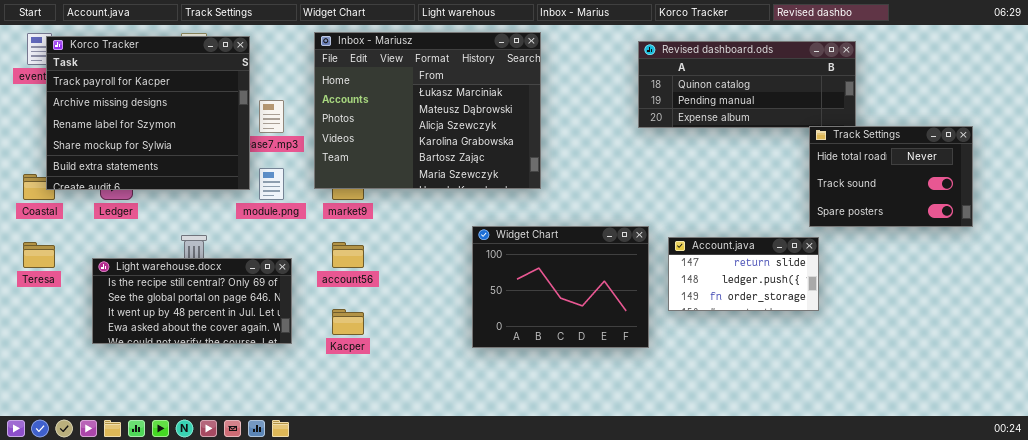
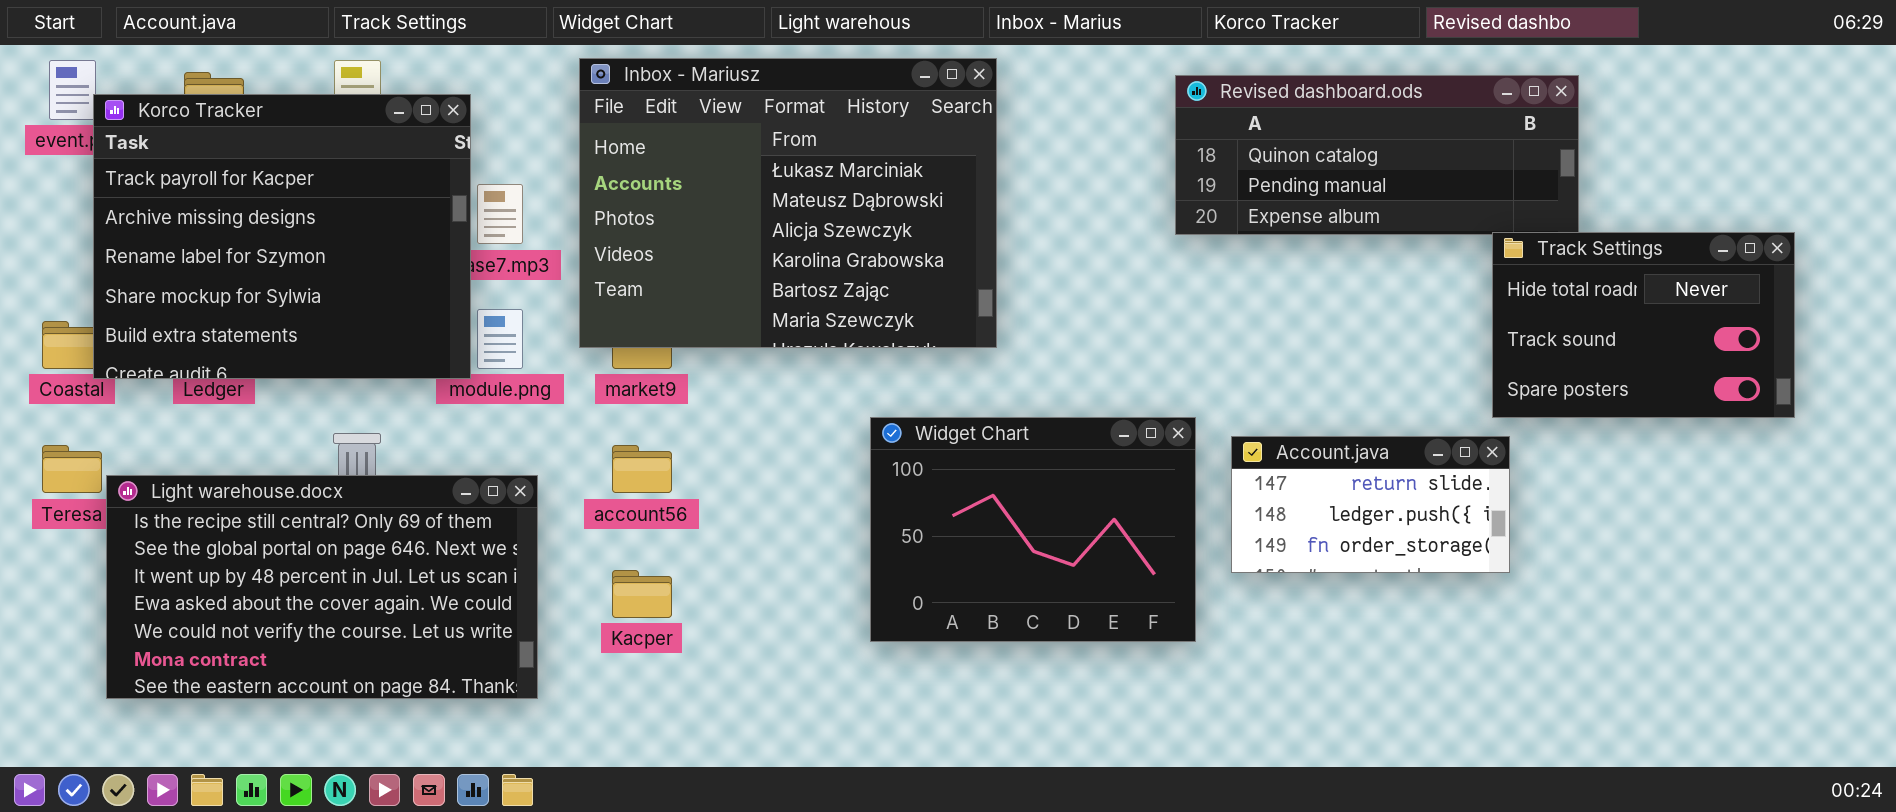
Korco Tracker: [46,36,250,190] -> [93,94,471,379], moved
Light warehouse.docx: [92,258,292,344] -> [106,475,538,699], resized

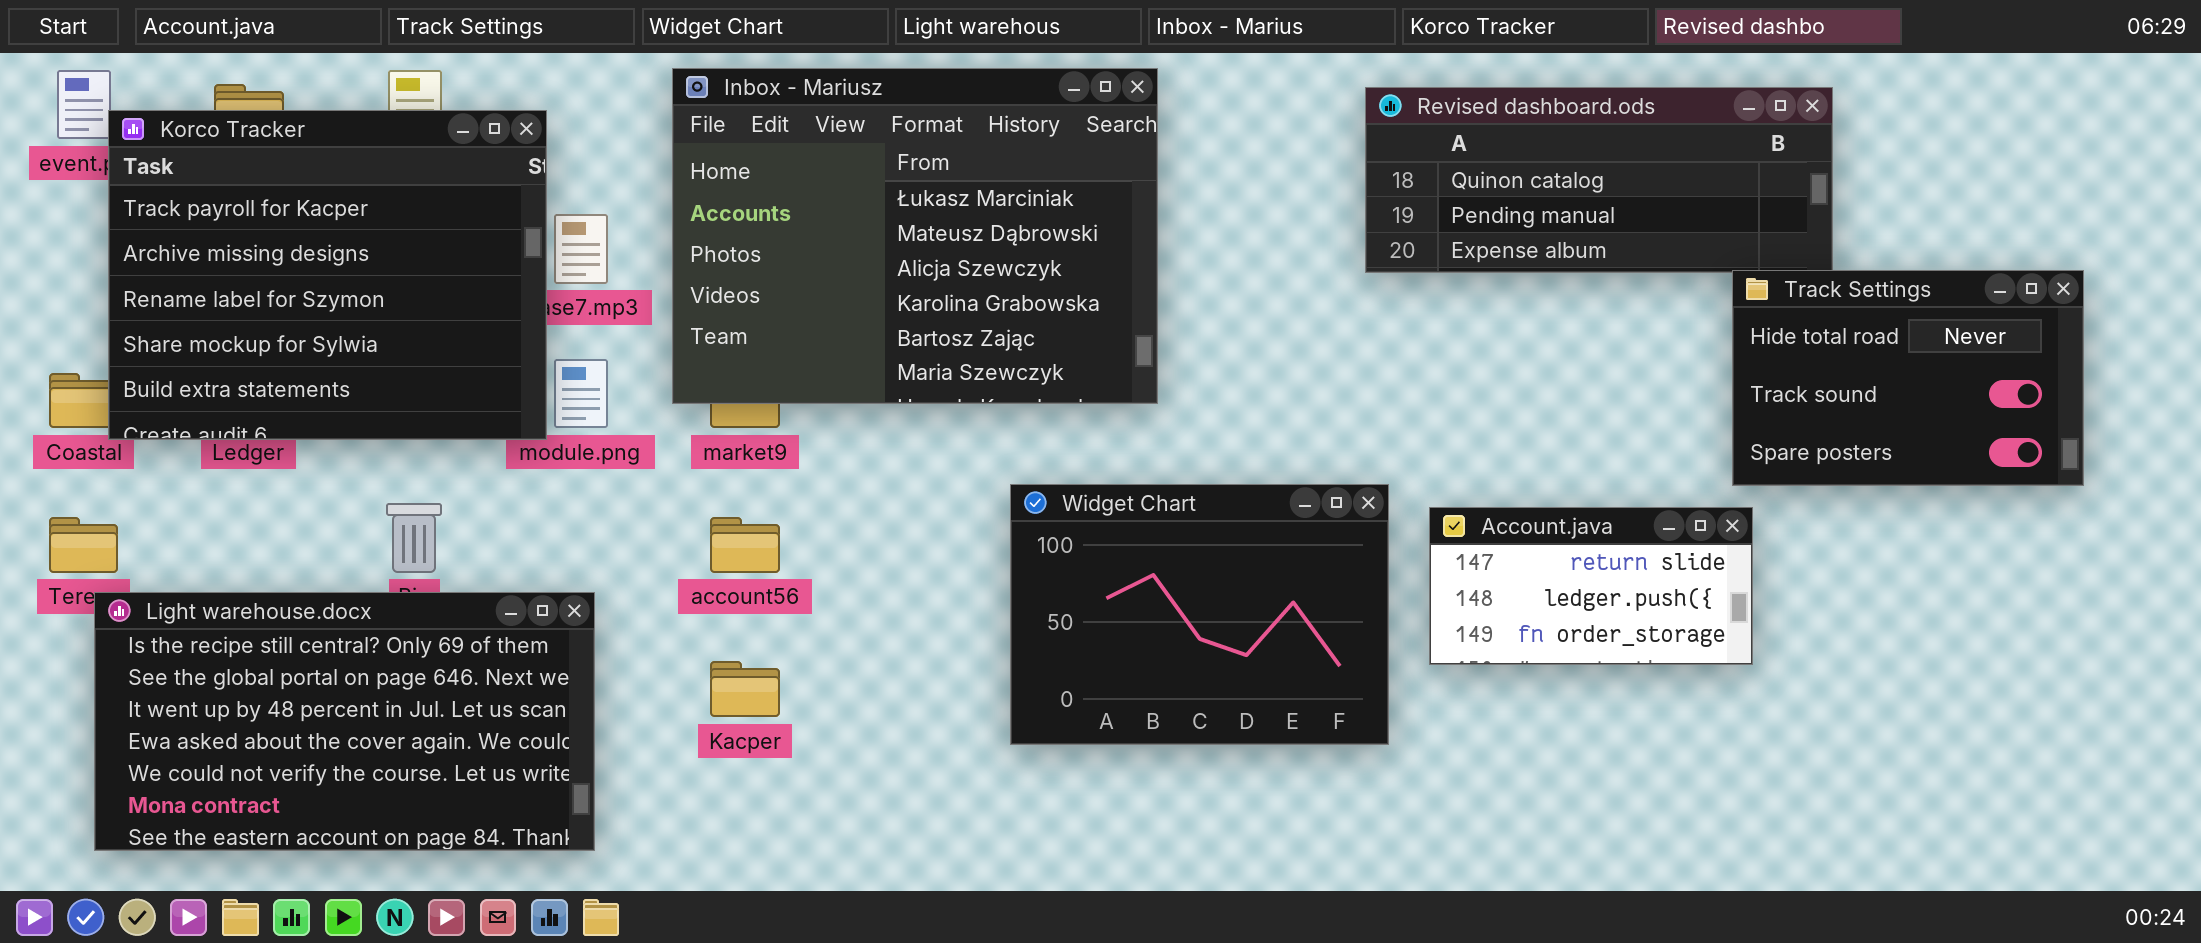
Light warehouse.docx: [106,475,538,699] -> [94,592,595,851], moved

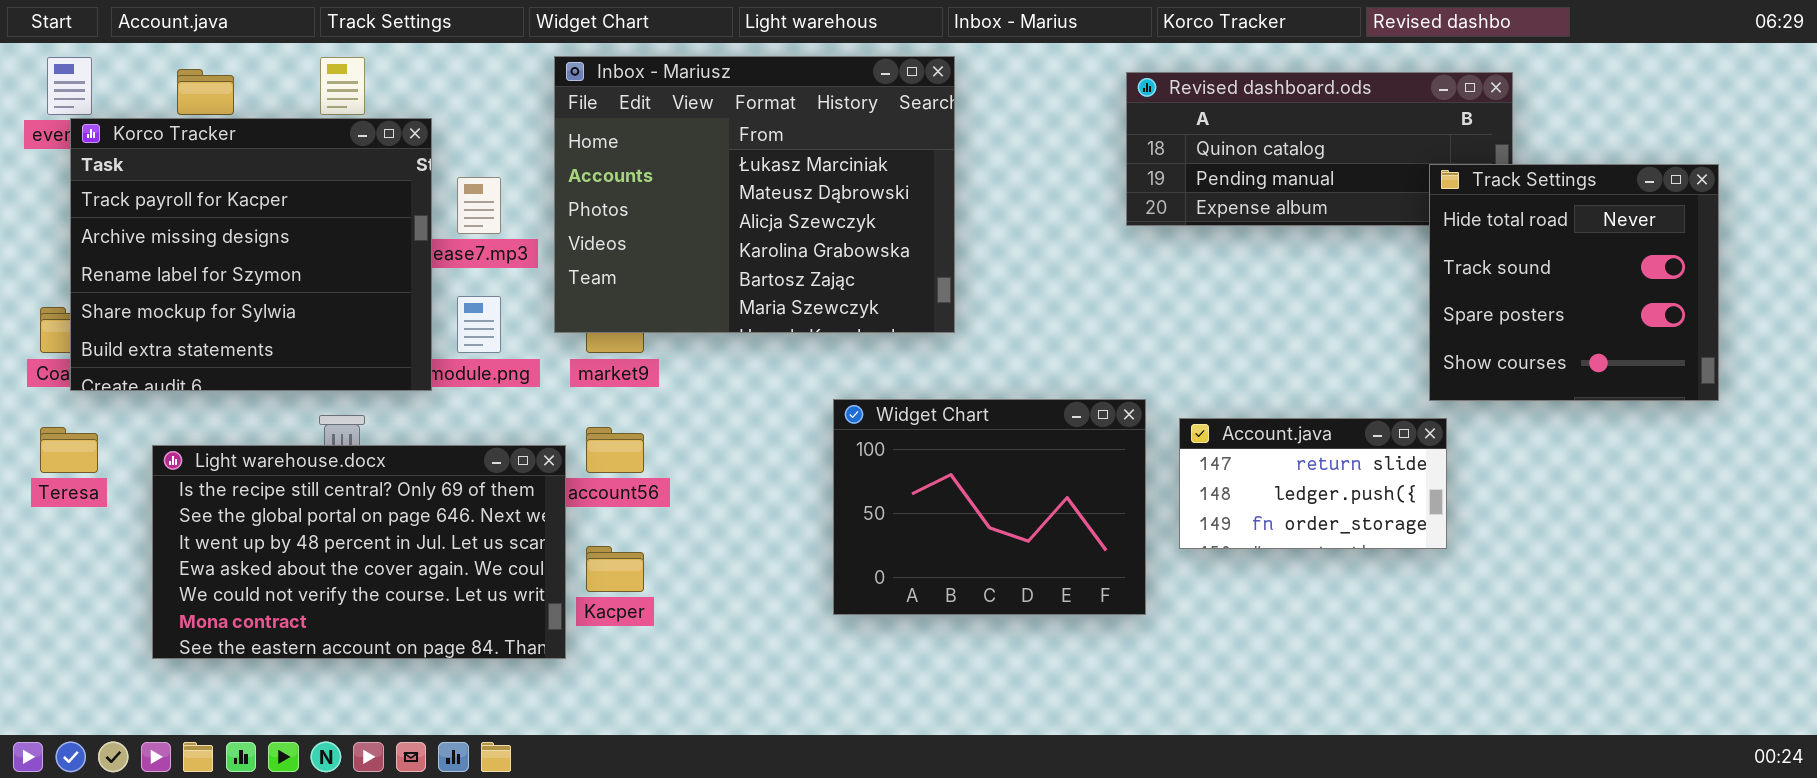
Korco Tracker: [108,110,547,440] -> [70,118,432,391], moved
Track Settings: [1732,270,2084,486] -> [1429,164,1719,401], resized
Light warehouse.docx: [94,592,595,851] -> [152,445,566,659], moved

